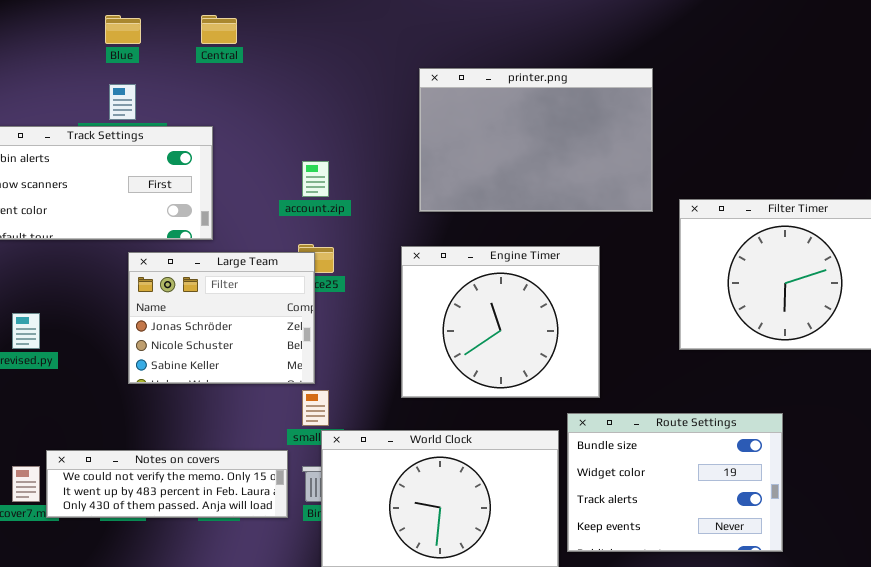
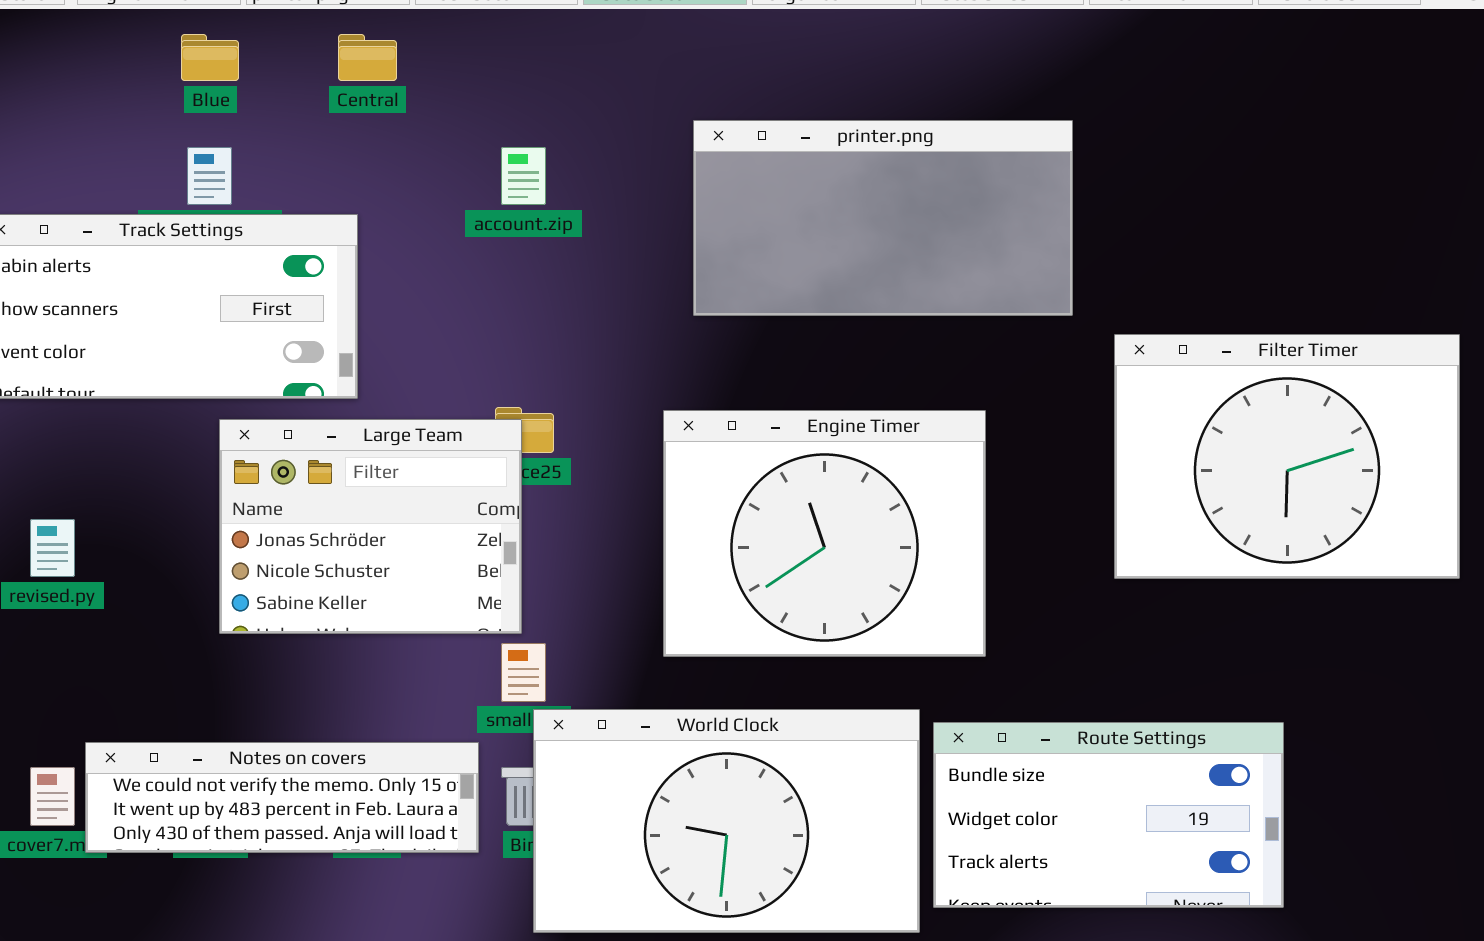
printer.png: [419,68,653,212] -> [693,120,1073,316], resized
account.zip: [302,161,329,197] -> [501,147,546,205], moved
Route Settings: [567,413,783,552] -> [933,722,1284,908], resized

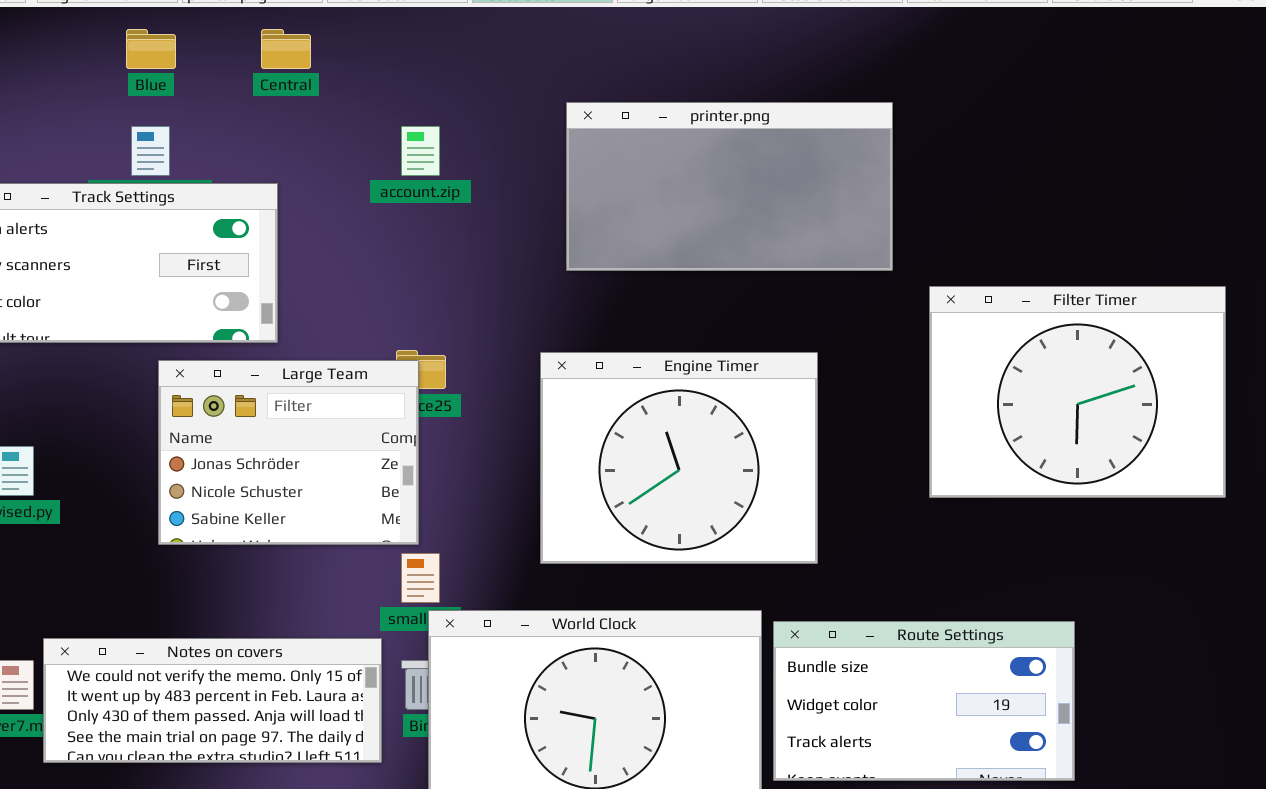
Notes on covers: [85,742,479,853] -> [43,638,382,763], resized

